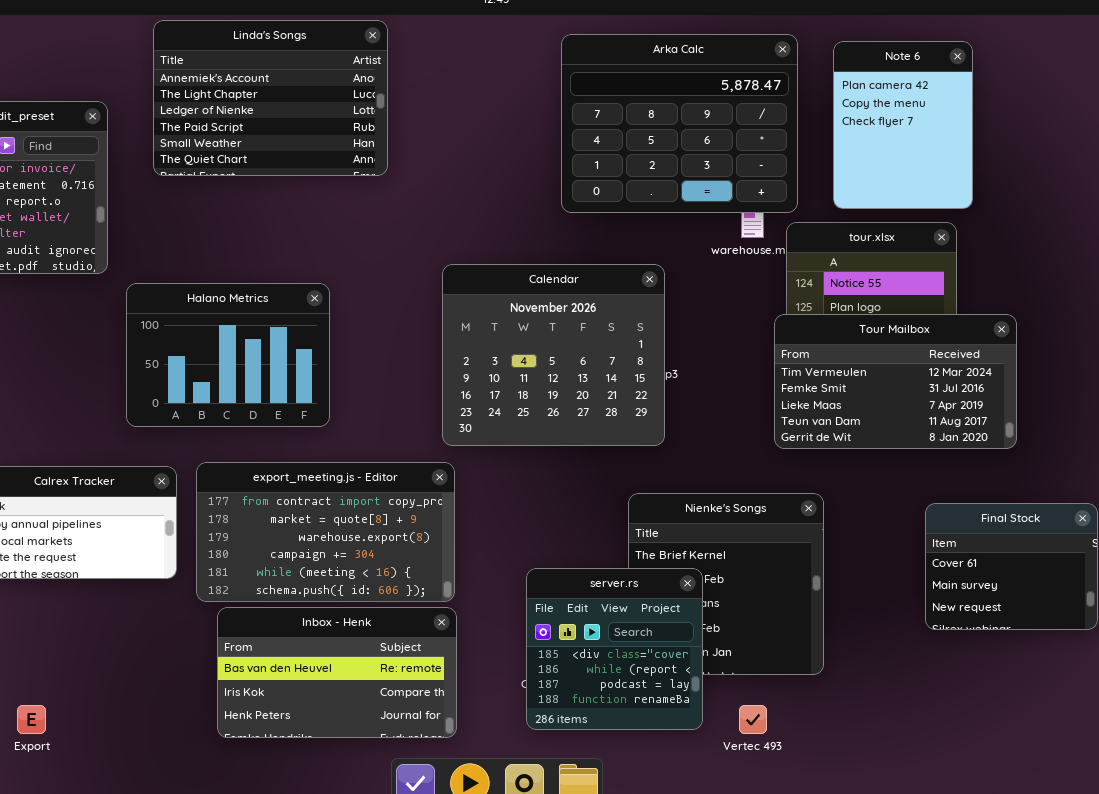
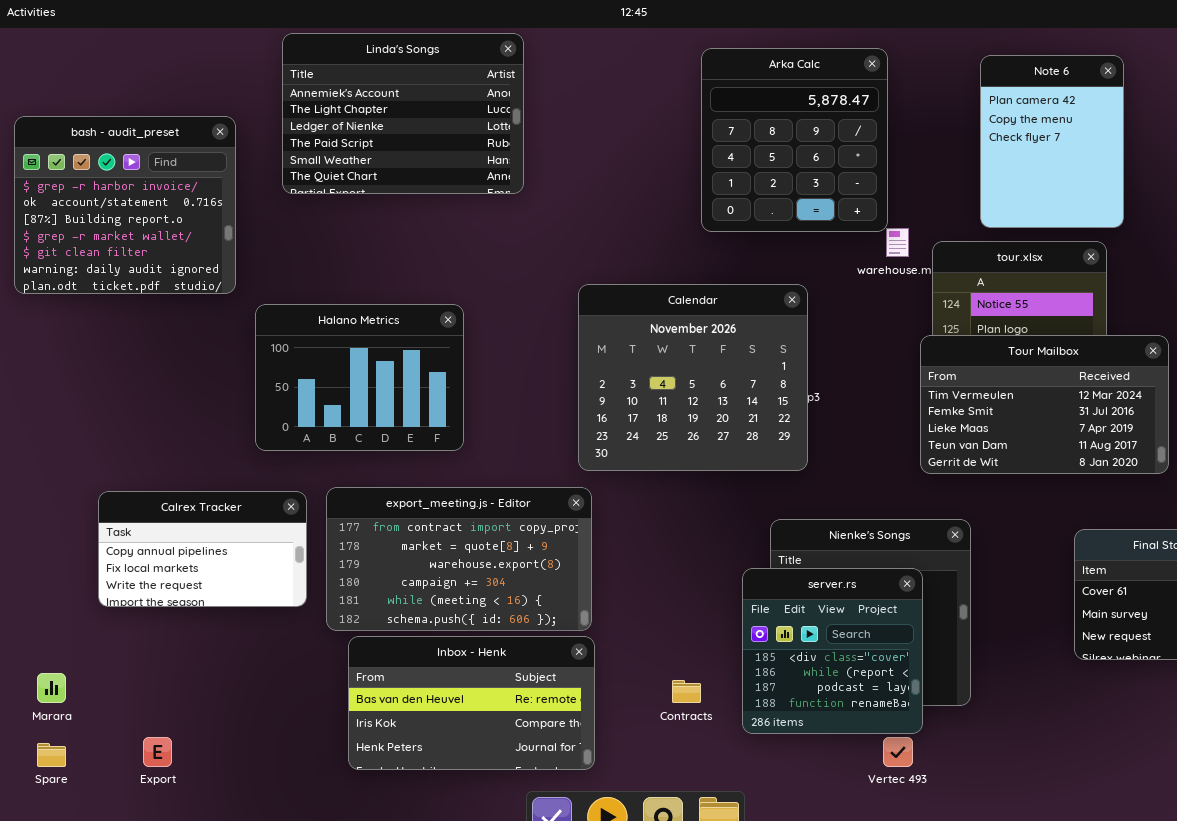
Arka Calc: [561,34,798,213] -> [701,48,888,232], resized
server.rs: [526,568,703,730] -> [742,568,923,734], moved

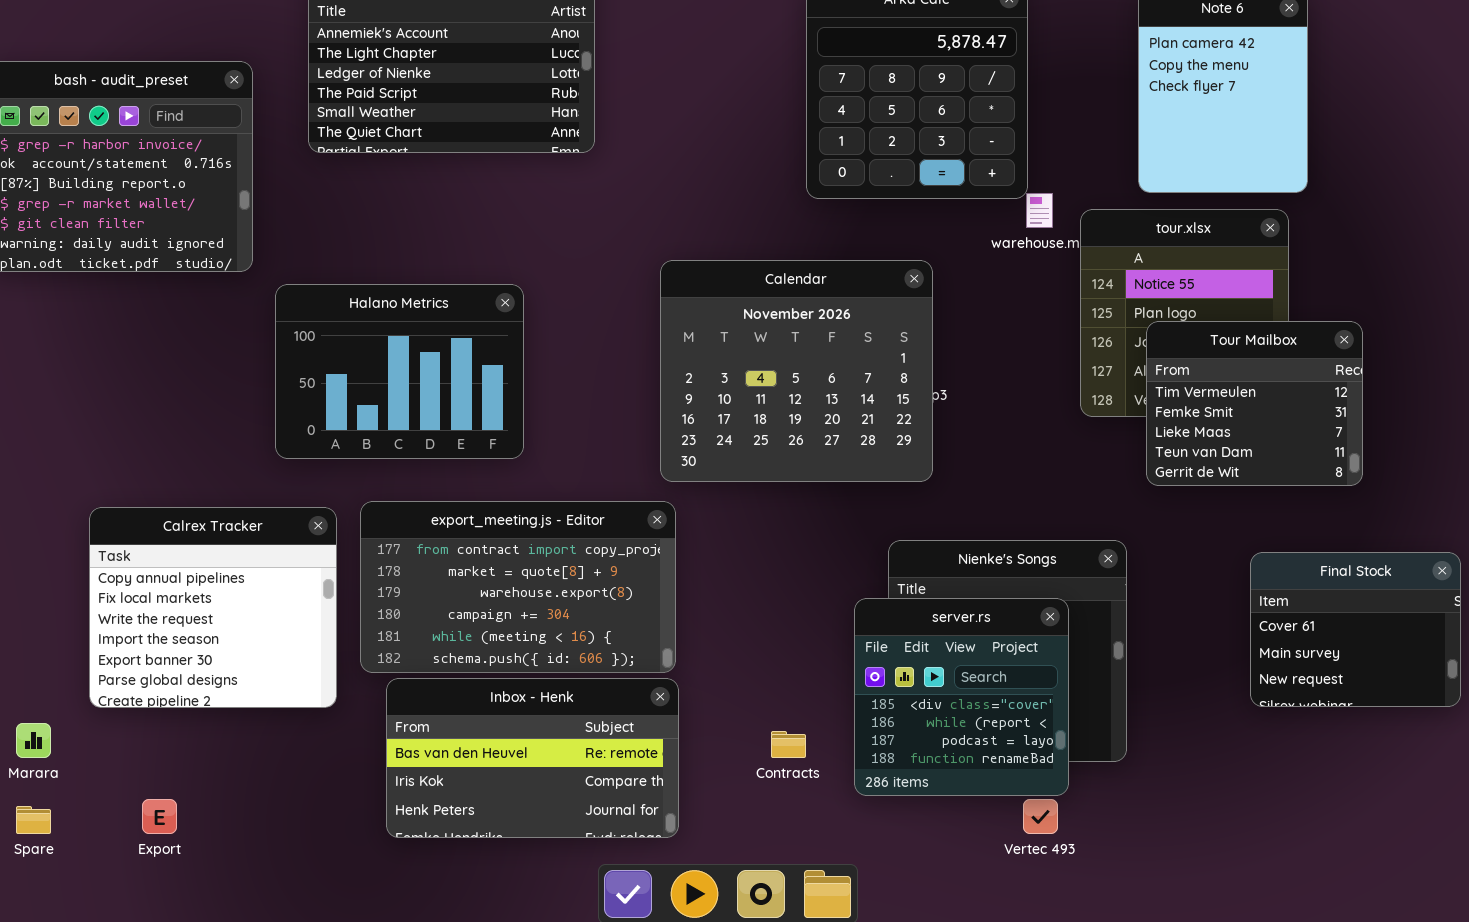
Tour Mailbox: [920,335,1169,474] -> [1146,321,1363,486], resized
Calrex Tracker: [98,491,307,607] -> [89,507,337,708], resized

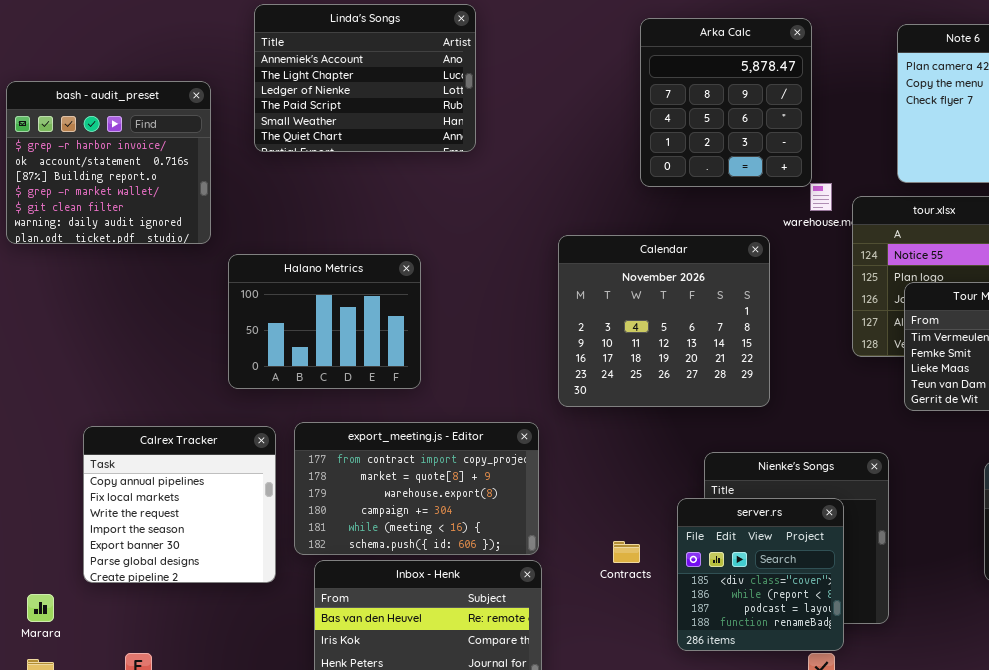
Calendar: [660,260,933,482] -> [558,235,770,407], moved
Contracts: [771,731,806,758] -> [613,541,640,563], moved

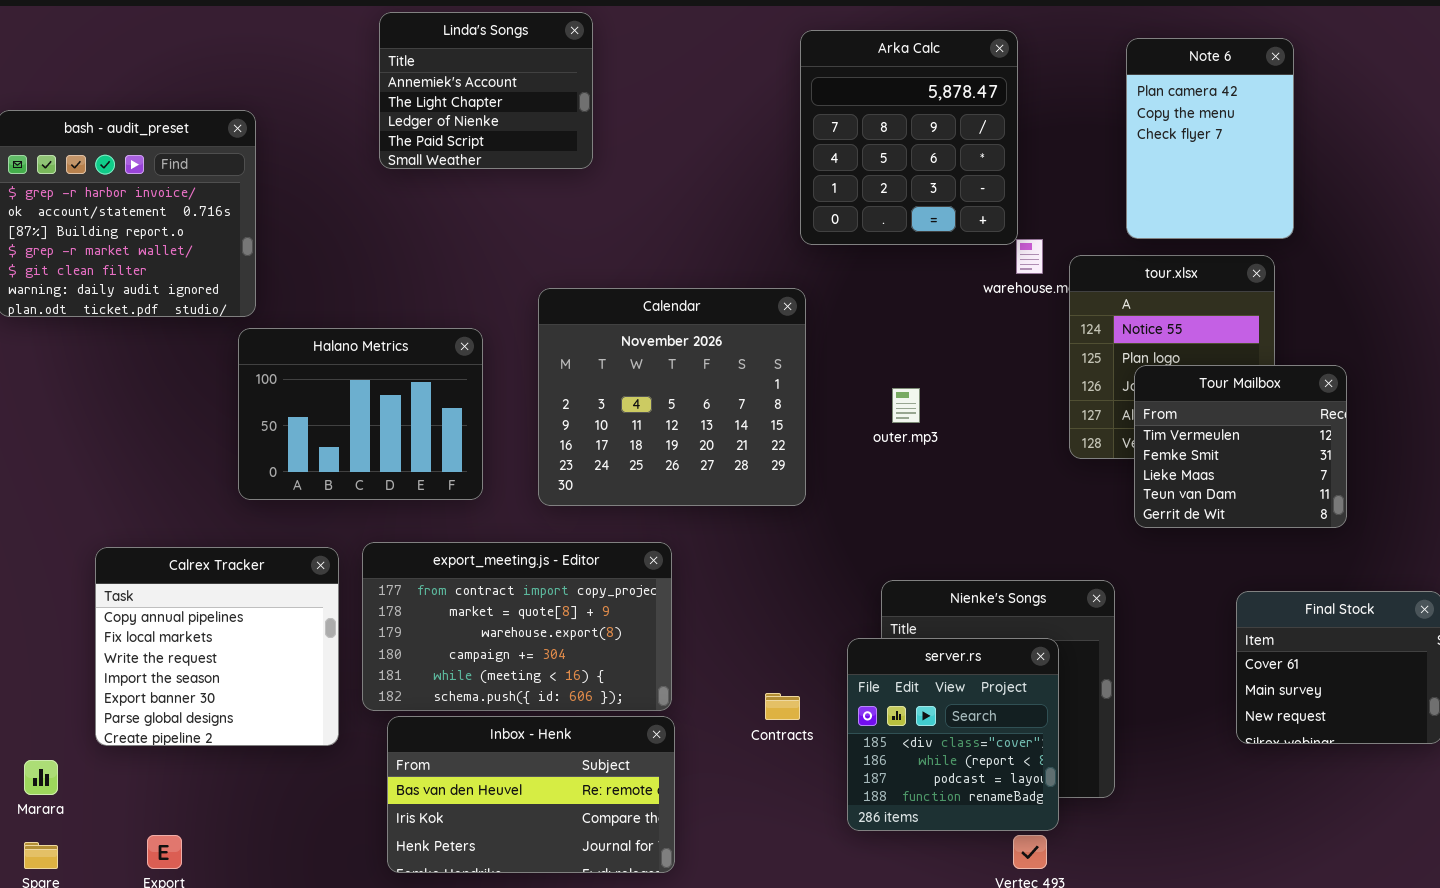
Linda's Songs: [254,4,476,152] -> [379,12,593,169], resized
Calendar: [558,235,770,407] -> [538,288,806,506], moved
Halano Metrics: [228,254,421,389] -> [238,328,483,500], moved

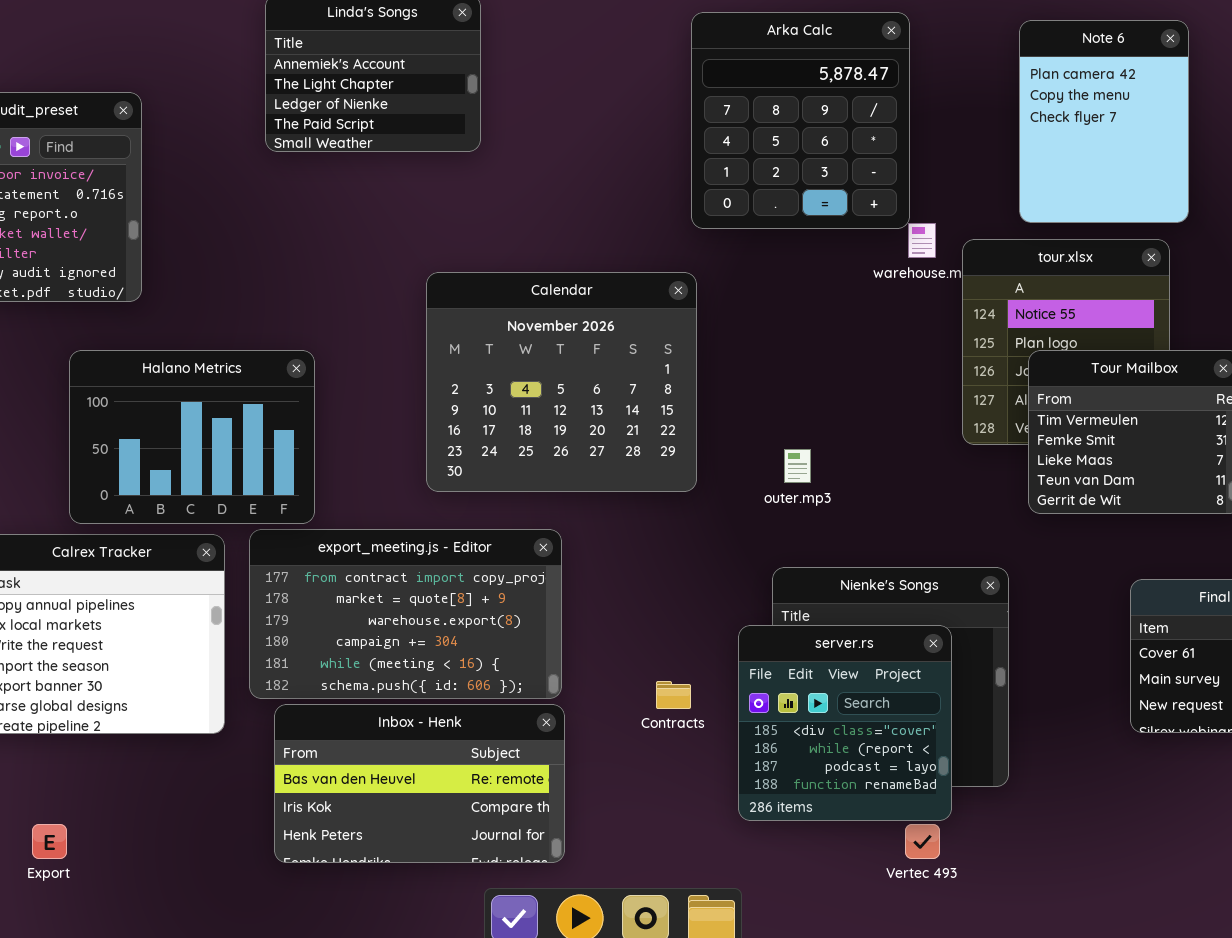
Halano Metrics: [238,328,483,500] -> [69,350,315,524], moved
outer.mp3: [892,388,920,423] -> [784,449,811,483], moved

